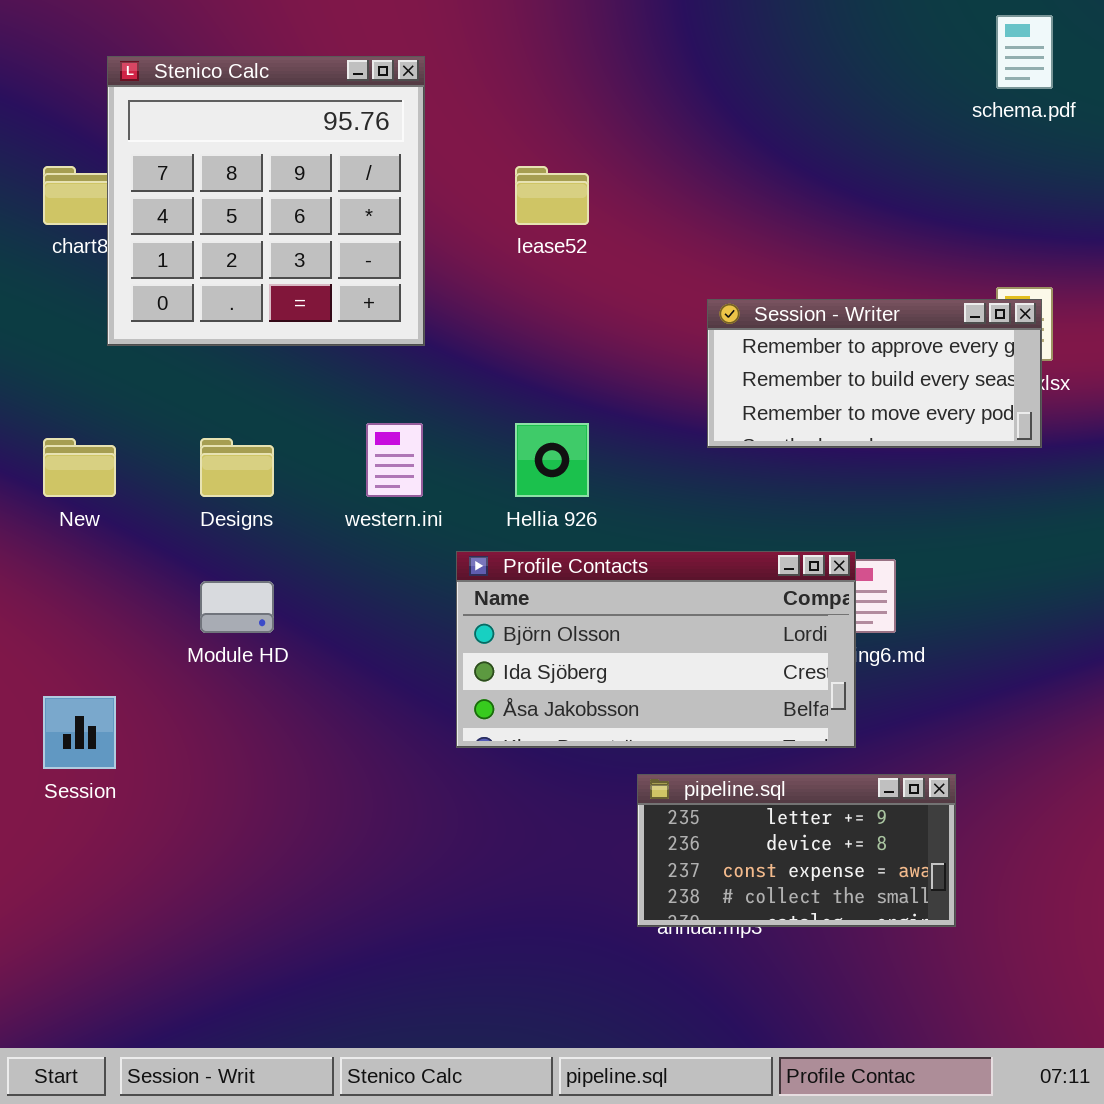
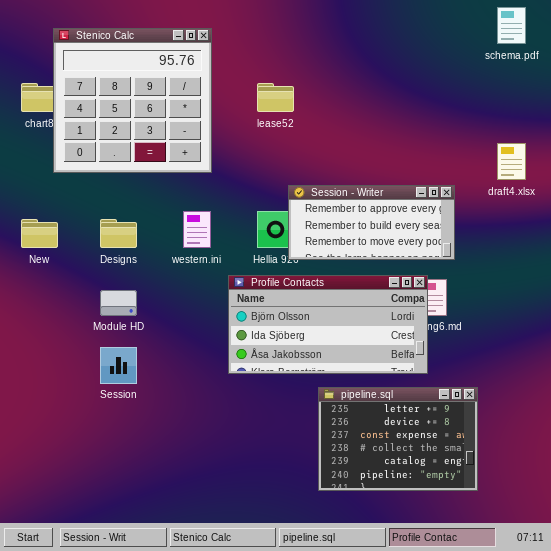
Session - Writer: [707,299,1042,448] -> [288,185,455,260], moved
Session: [43,696,116,769] -> [100,347,137,384], moved
pipeline.sql: [637,774,956,927] -> [318,387,478,491], resized

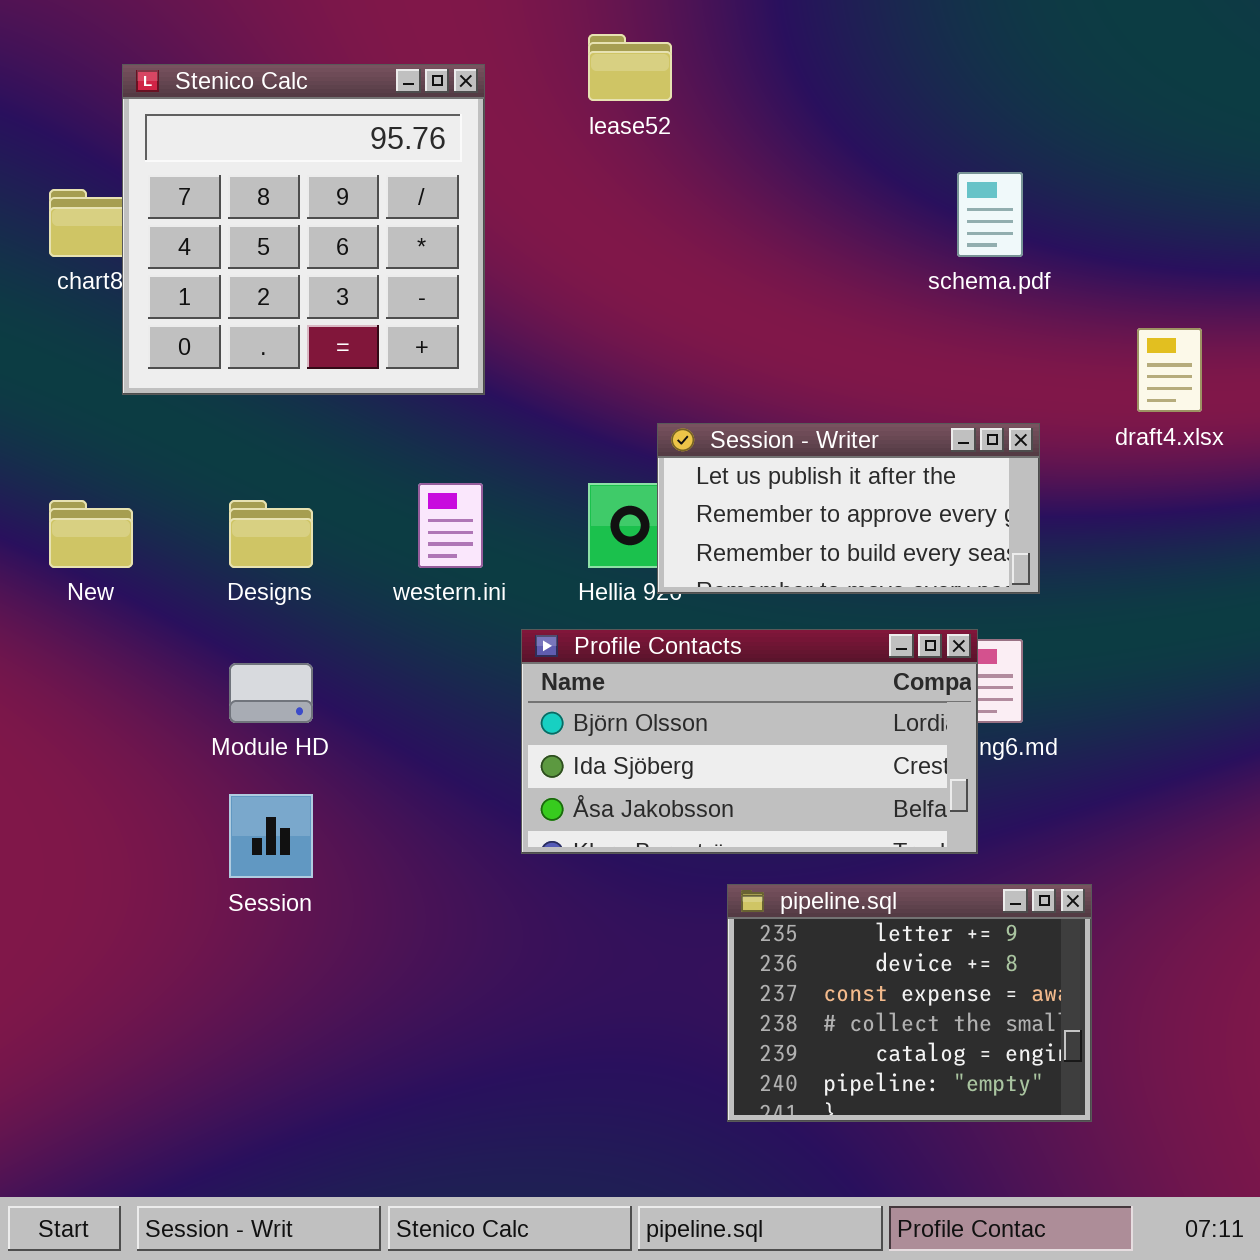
schema.pdf: [497,7,526,44] -> [957,172,1023,257], moved
lease52: [257,83,294,112] -> [588,34,672,101], moved
Session - Writer: [288,185,455,260] -> [657,423,1040,594], scrolled up 1 row

